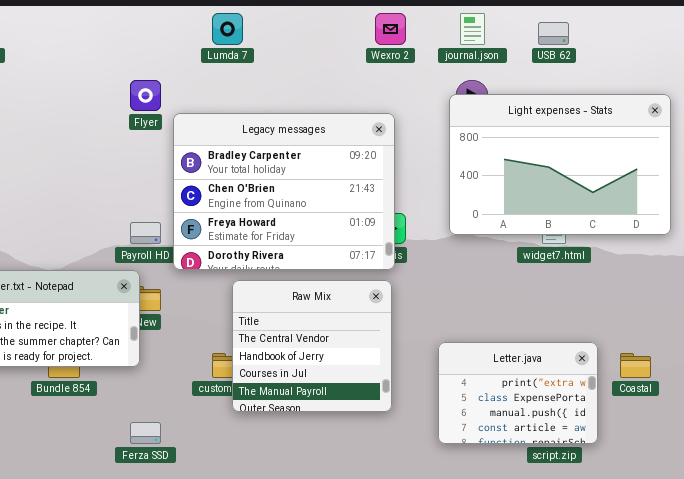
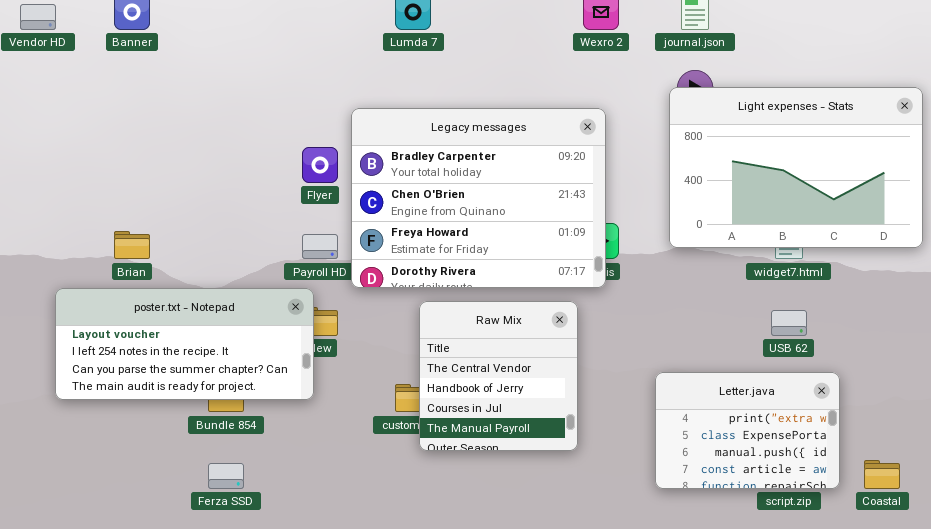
USB 62: [538,22,569,45] -> [771,310,807,336], moved
Flyer: [130,80,161,111] -> [302,147,338,183], moved
Raw Mix: [232,280,392,412] -> [419,301,578,451], resized
Coastal: [620,353,651,378] -> [864,460,900,489], moved
Ferza SSD: [130,422,161,444] -> [208,463,244,489], moved

